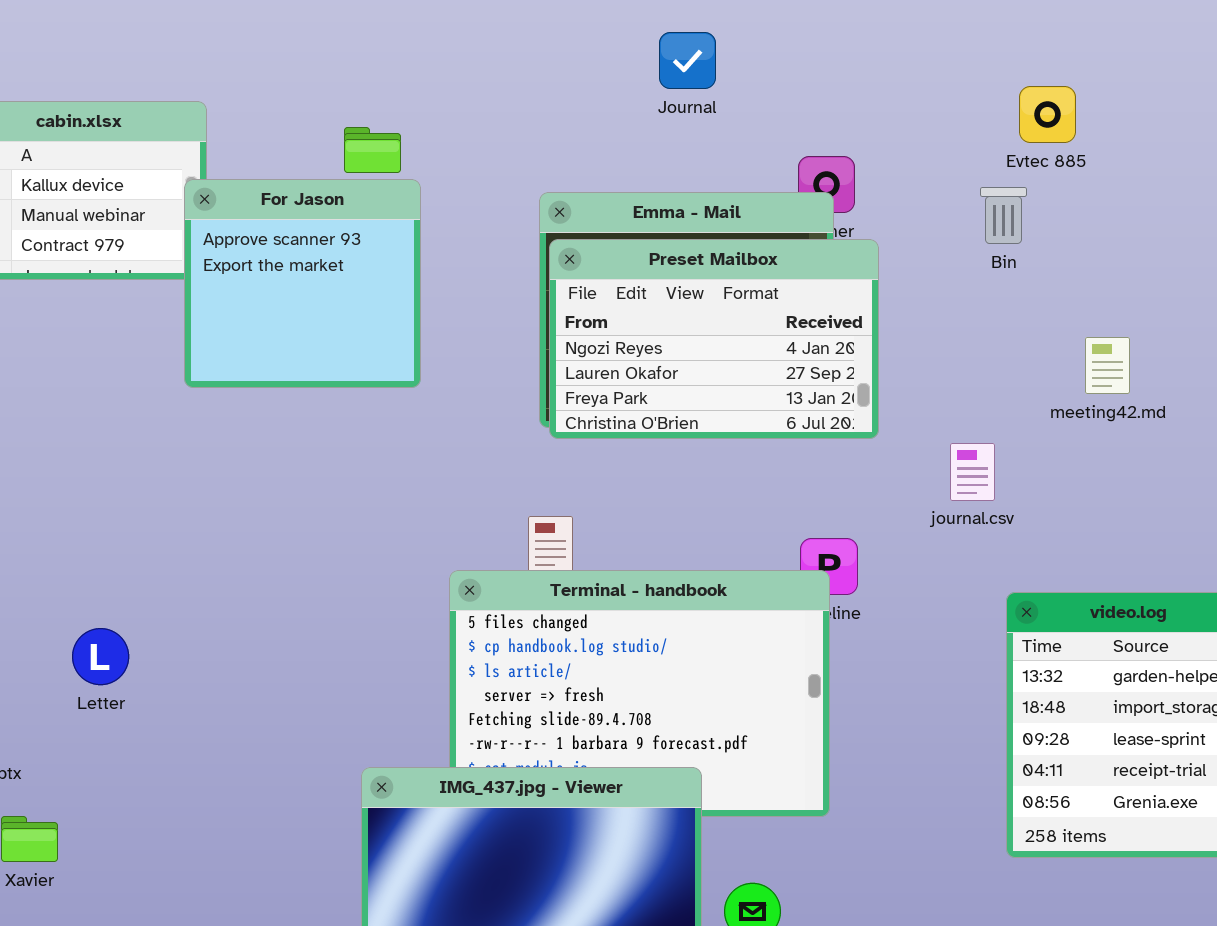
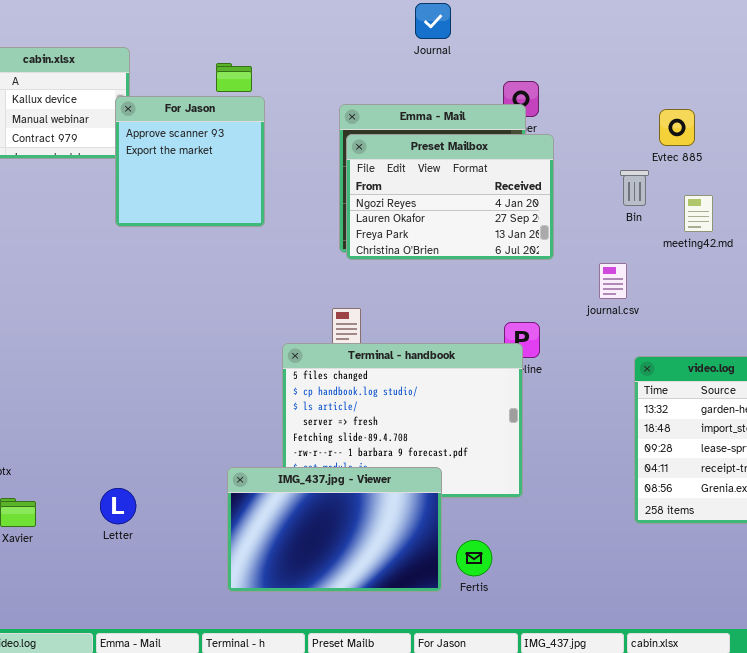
Evtec 885: [1019,86,1076,143] -> [659,109,695,146], moved
Bin: [980,187,1027,244] -> [620,170,649,206], moved
Letter: [72,628,129,685] -> [100,488,136,524], moved

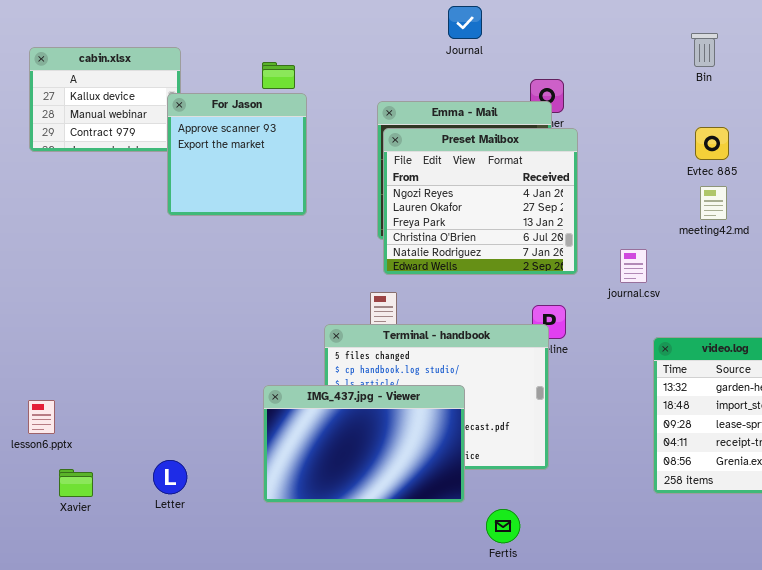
Evtec 885: [659,109,695,146] -> [695,127,729,160], moved
Preset Mailbox: [346,134,554,260] -> [383,128,578,275], resized
Bin: [620,170,649,206] -> [691,33,718,67], moved
IMG_437.jpg - Viewer: [227,467,442,592] -> [263,385,465,503], moved

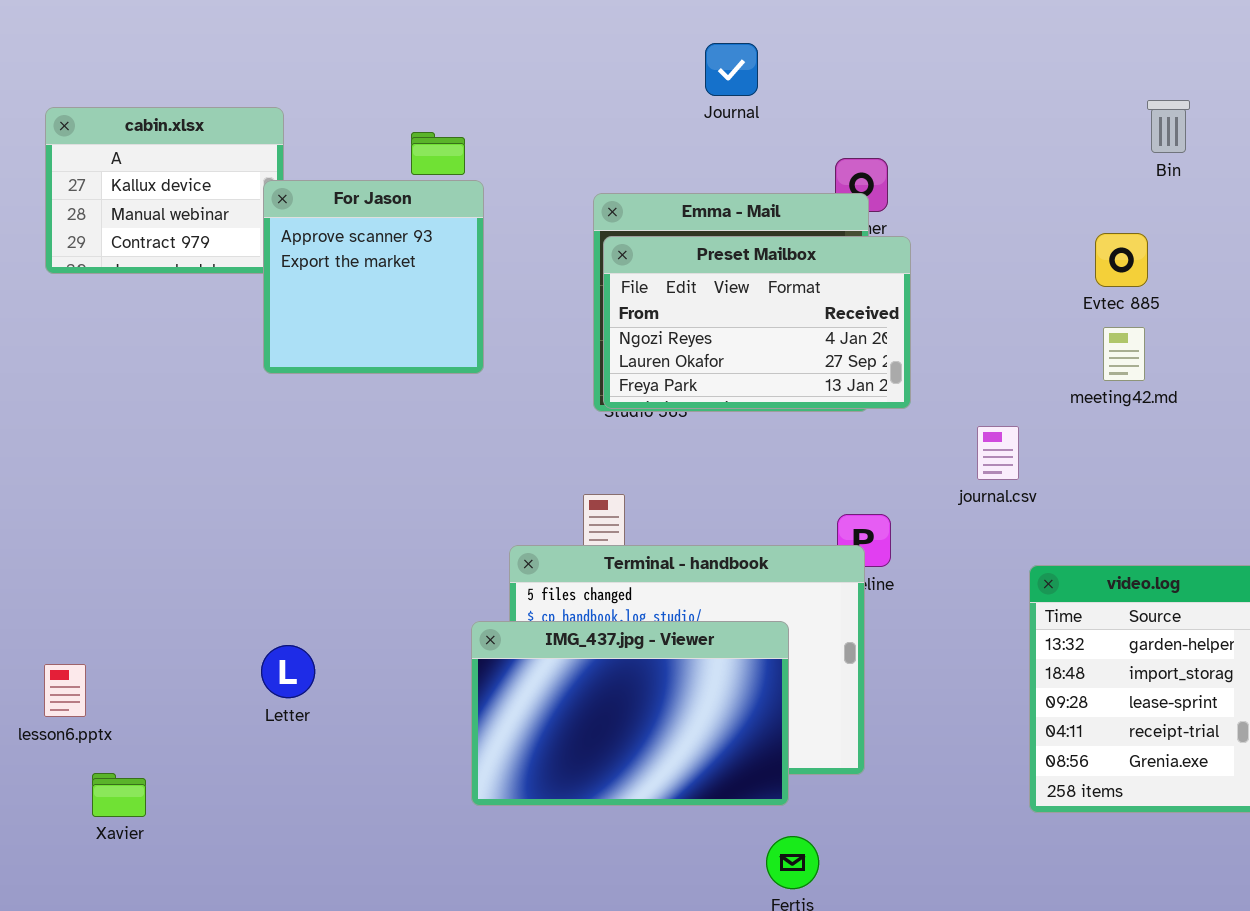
Bin: [691,33,718,67] -> [1147,100,1190,153], moved
Preset Mailbox: [383,128,578,275] -> [603,236,911,409], resized
IMG_437.jpg - Viewer: [263,385,465,503] -> [471,621,789,806], moved
Letter: [153,460,187,494] -> [261,645,315,698], moved

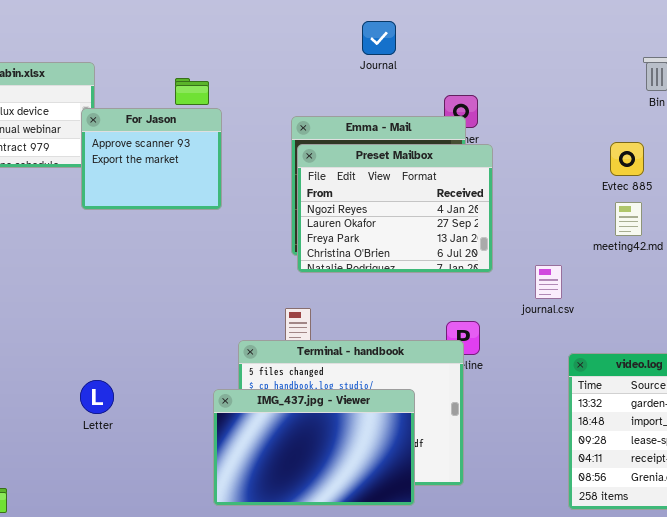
For Jason: [263,180,484,374] -> [81,108,222,210], resized
Preset Mailbox: [603,236,911,409] -> [297,144,493,273], resized
Letter: [261,645,315,698] -> [80,380,114,414], moved

